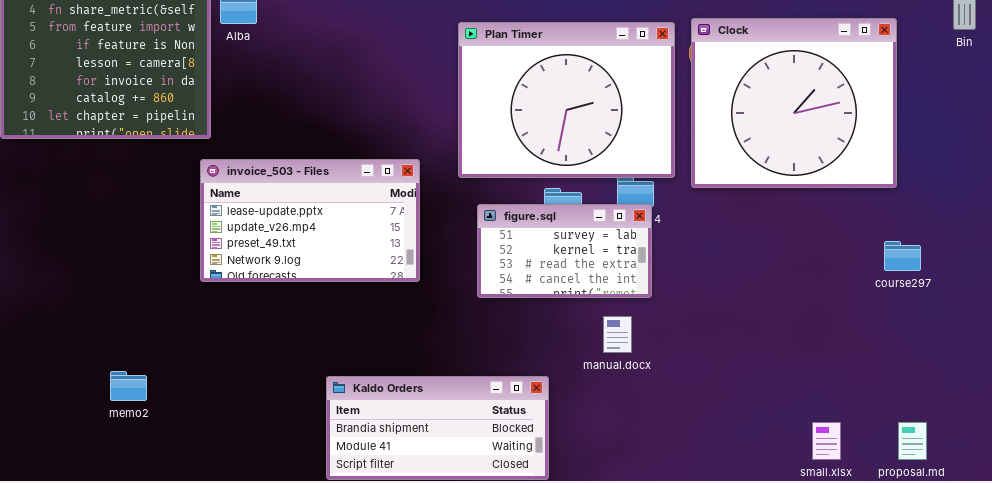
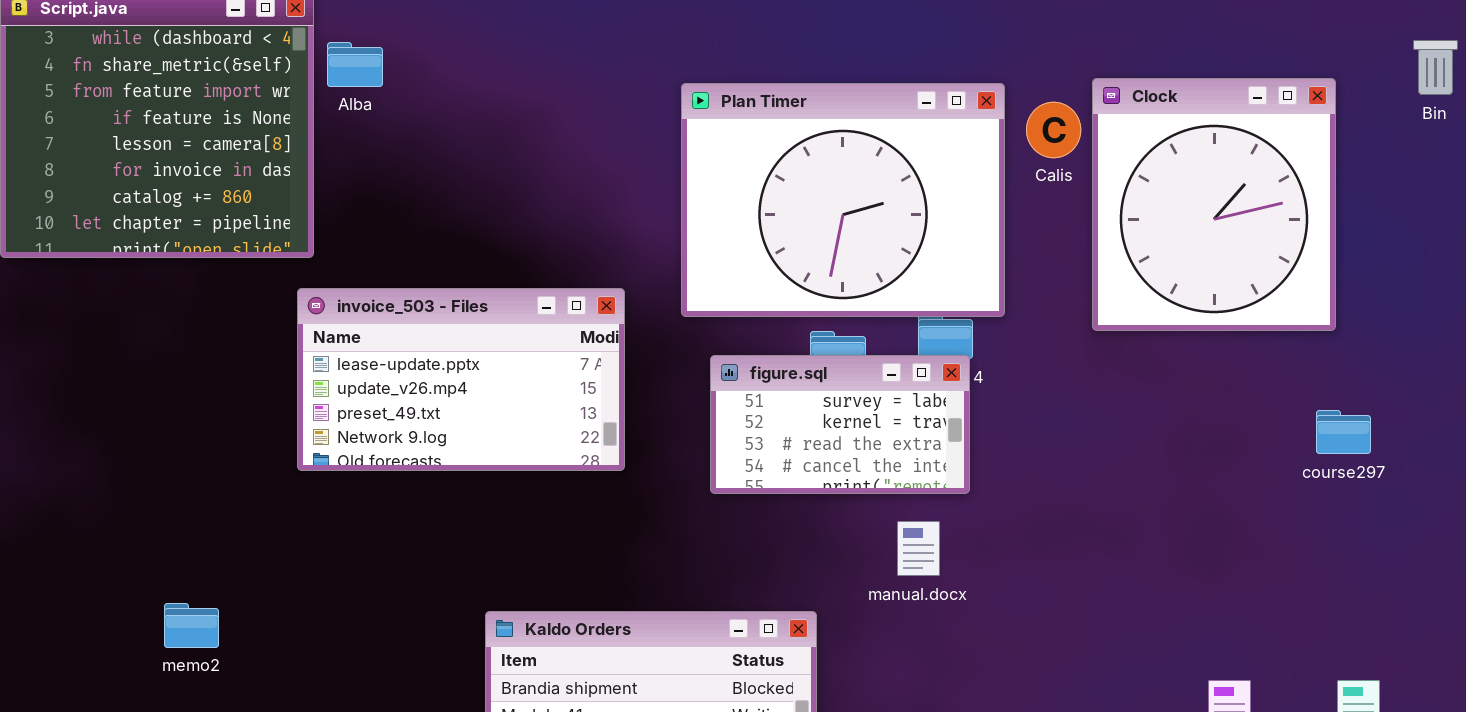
Clock: [691,18,897,188] -> [1092,78,1336,331], resized

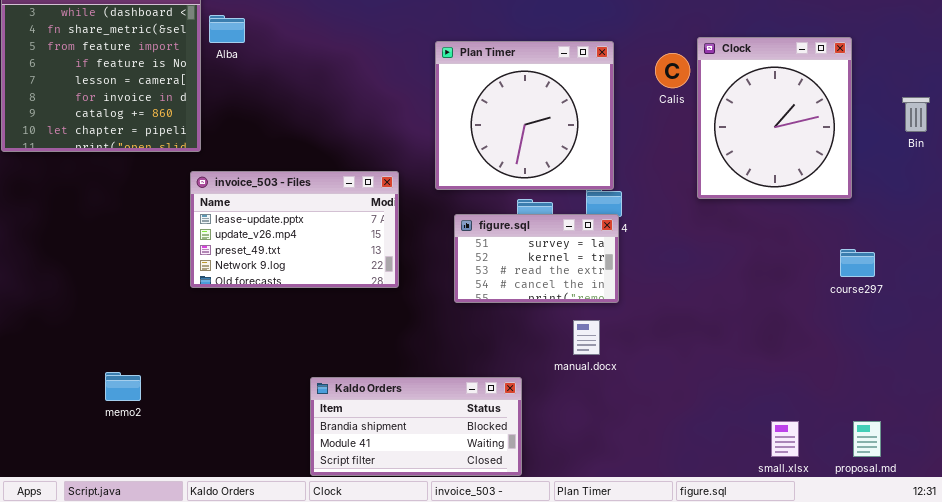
Bin: [1413,40,1458,95] -> [902,97,930,132], moved
Plan Timer: [681,83,1005,317] -> [435,41,614,190], resized

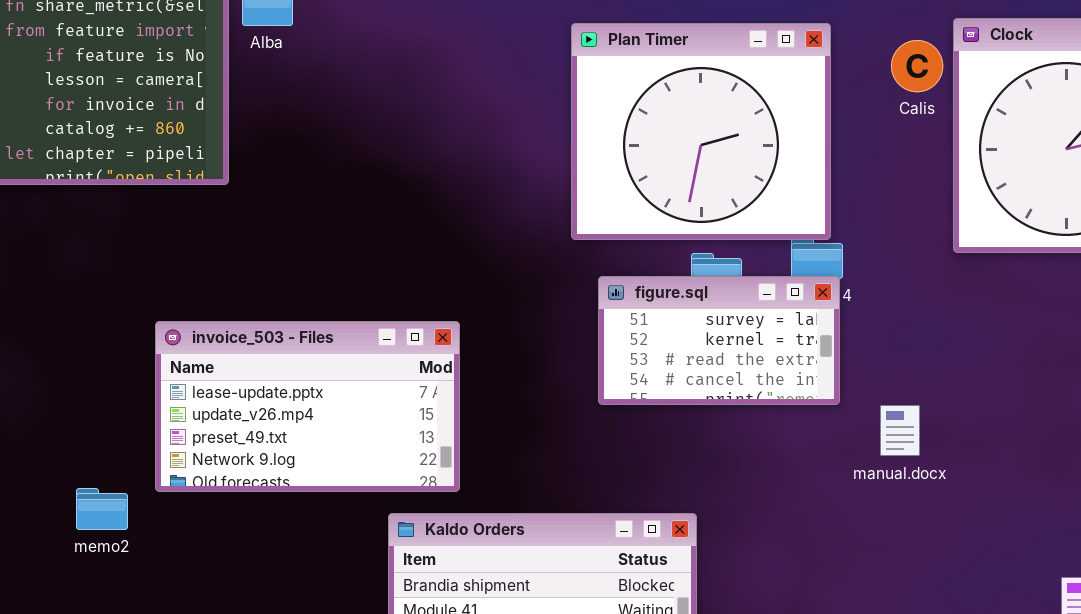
invoice_503 - Files: [190,171,399,288] -> [155,321,460,492], moved
manual.docx: [573,320,600,355] -> [880,405,920,456], moved
memo2: [105,372,141,401] -> [76,488,128,530], moved

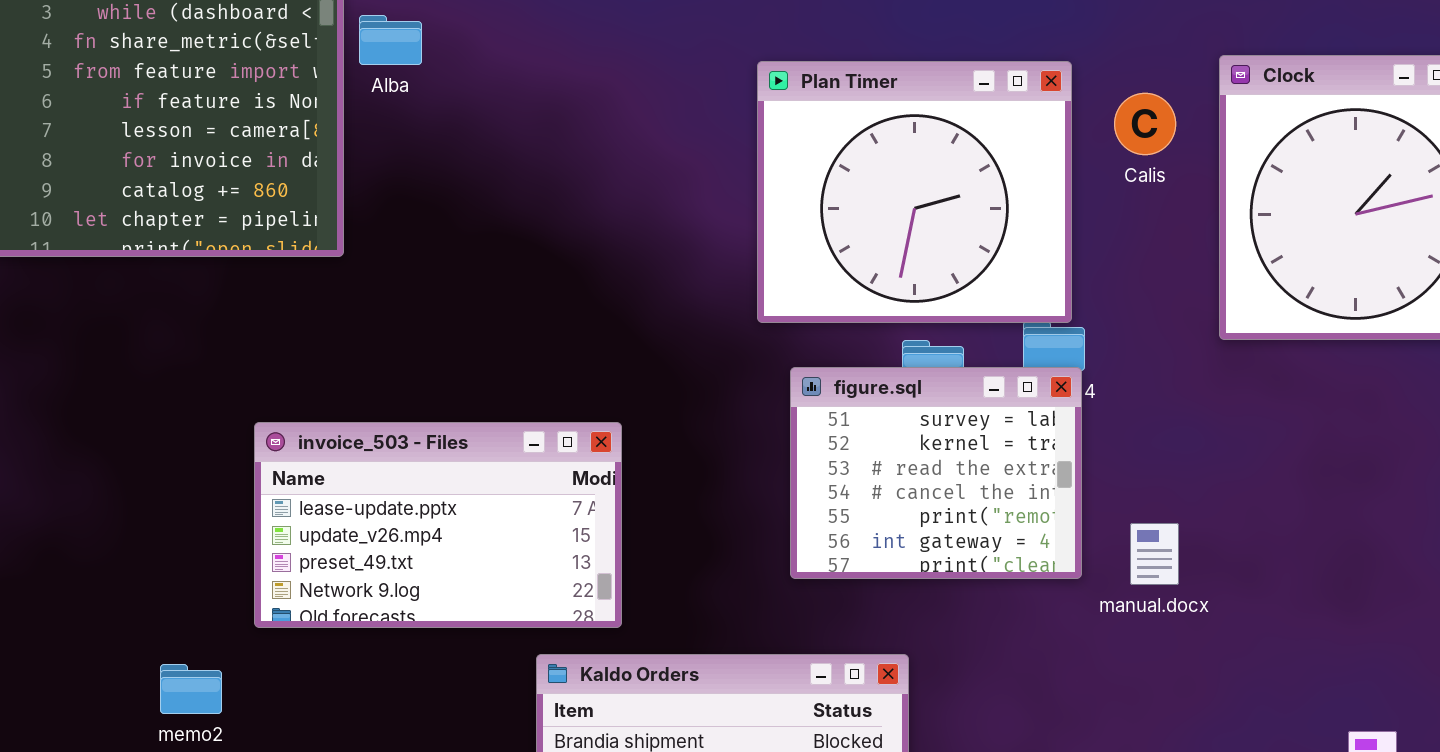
Calis: [891,40,943,92] -> [1114,93,1176,155], moved
figure.sql: [598,276,840,405] -> [790,367,1082,579], resized
memo2: [76,488,128,530] -> [160,664,222,714], moved

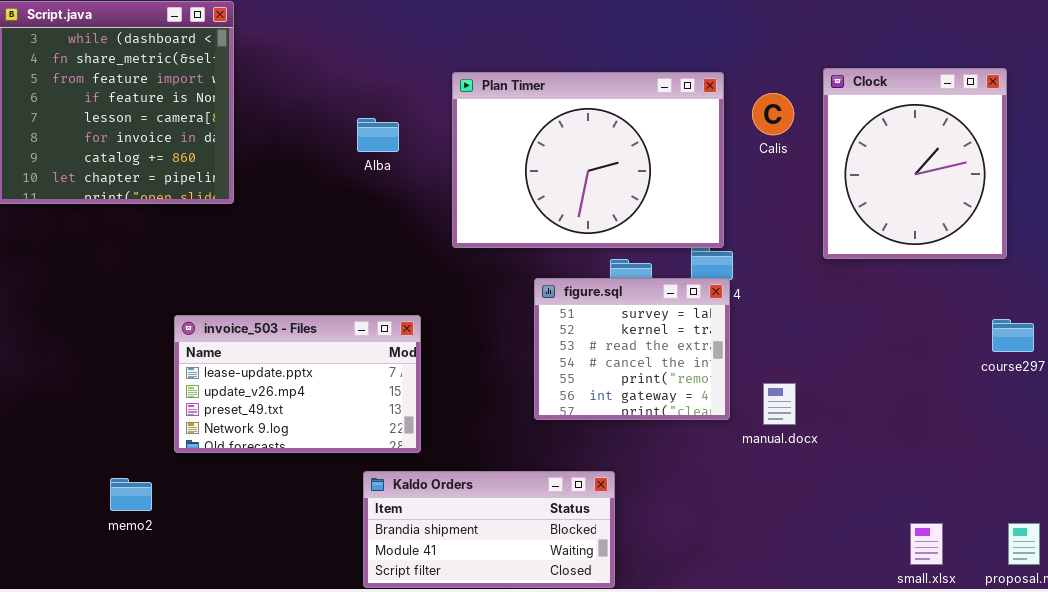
Alba: [359,15,422,65] -> [357,118,399,152], moved
Plan Timer: [757,61,1072,323] -> [452,72,724,248], resized

